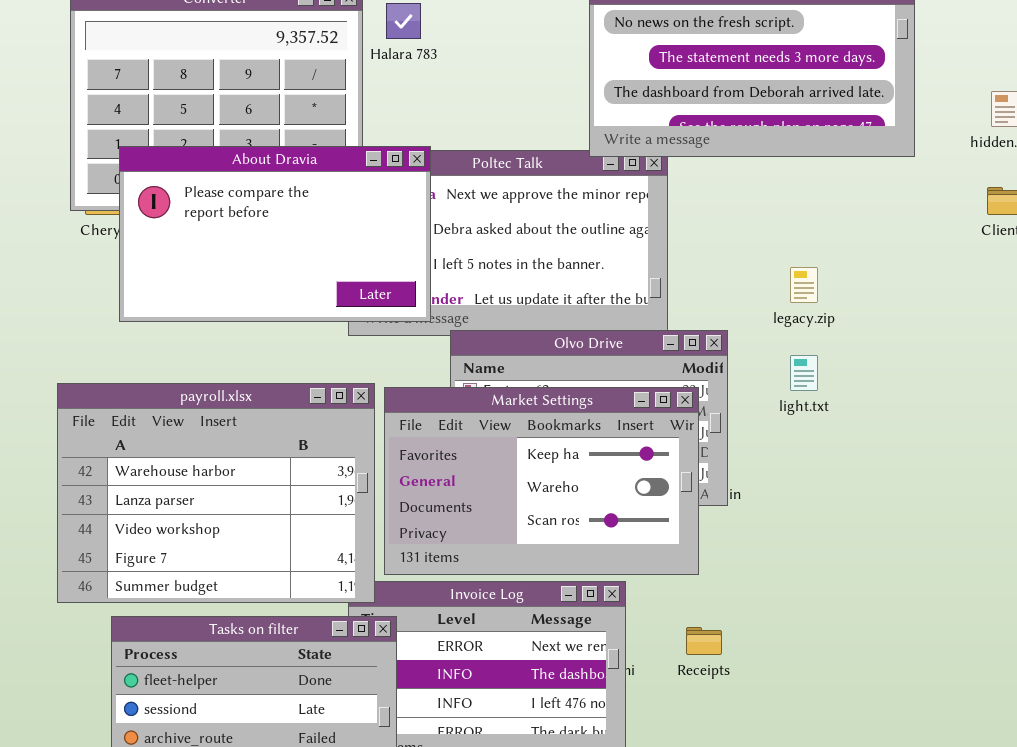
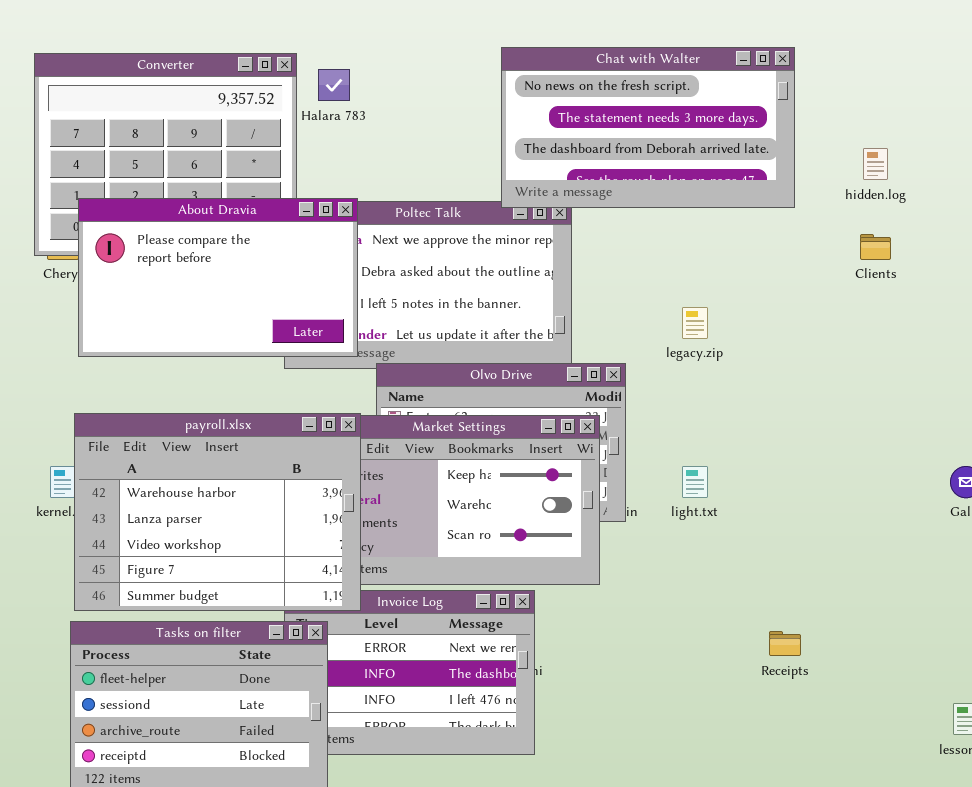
light.txt: [790,355,818,391] -> [682,466,708,498], moved
payroll.xlsx: [57,383,375,603] -> [74,413,361,611], moved
Receipts: [686,627,722,655] -> [769,631,801,656], moved

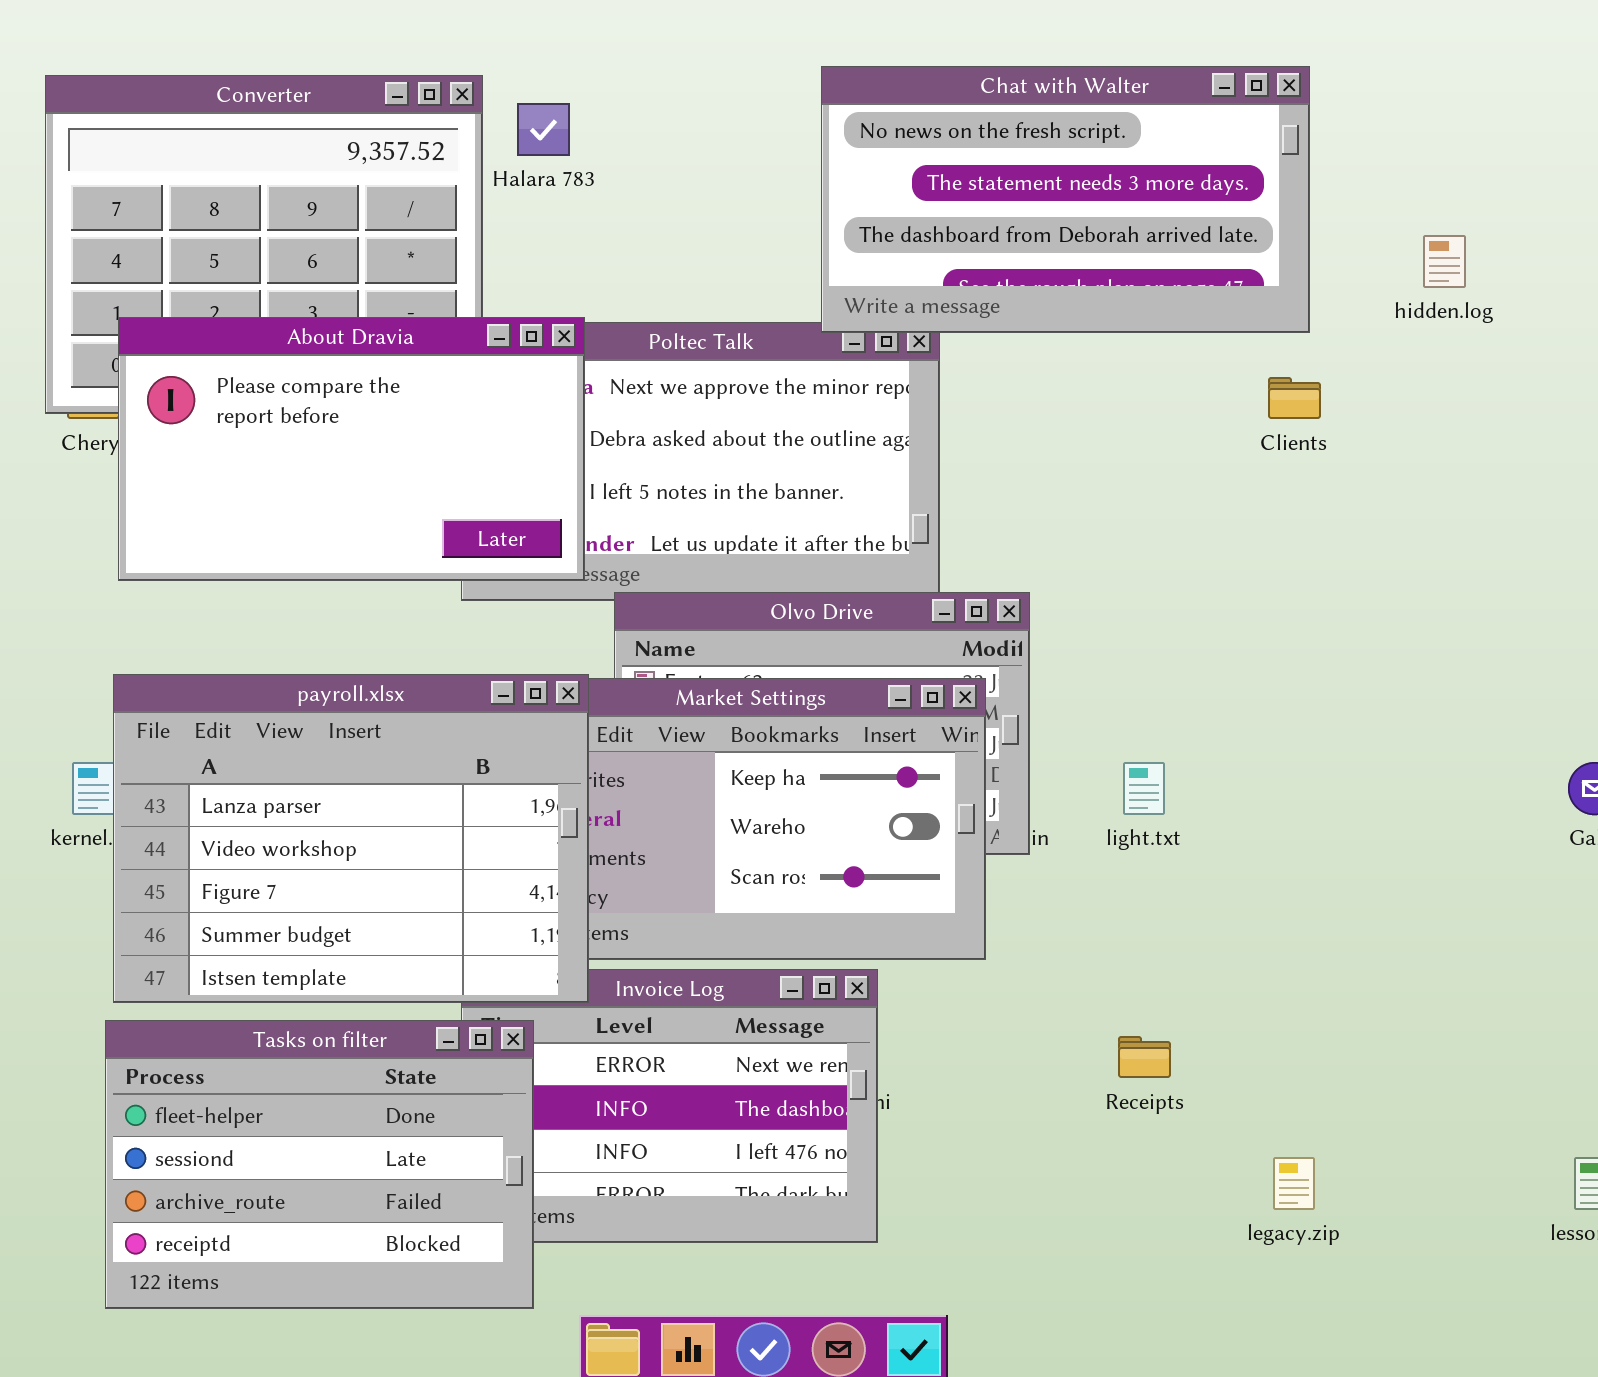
Clients: [860,234,891,260] -> [1268,377,1321,419], moved
legacy.zip: [682,307,708,339] -> [1273,1157,1315,1210], moved
payroll.xlsx: [74,413,361,611] -> [113,674,589,1003], scrolled down 1 row
Receipts: [769,631,801,656] -> [1118,1036,1171,1078], moved

